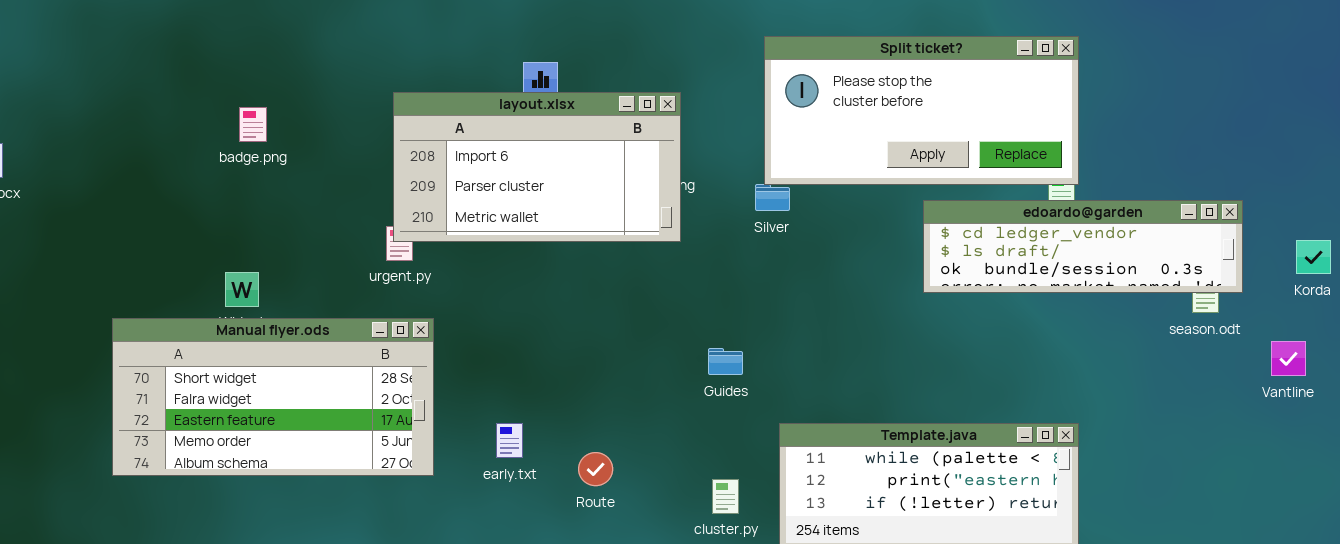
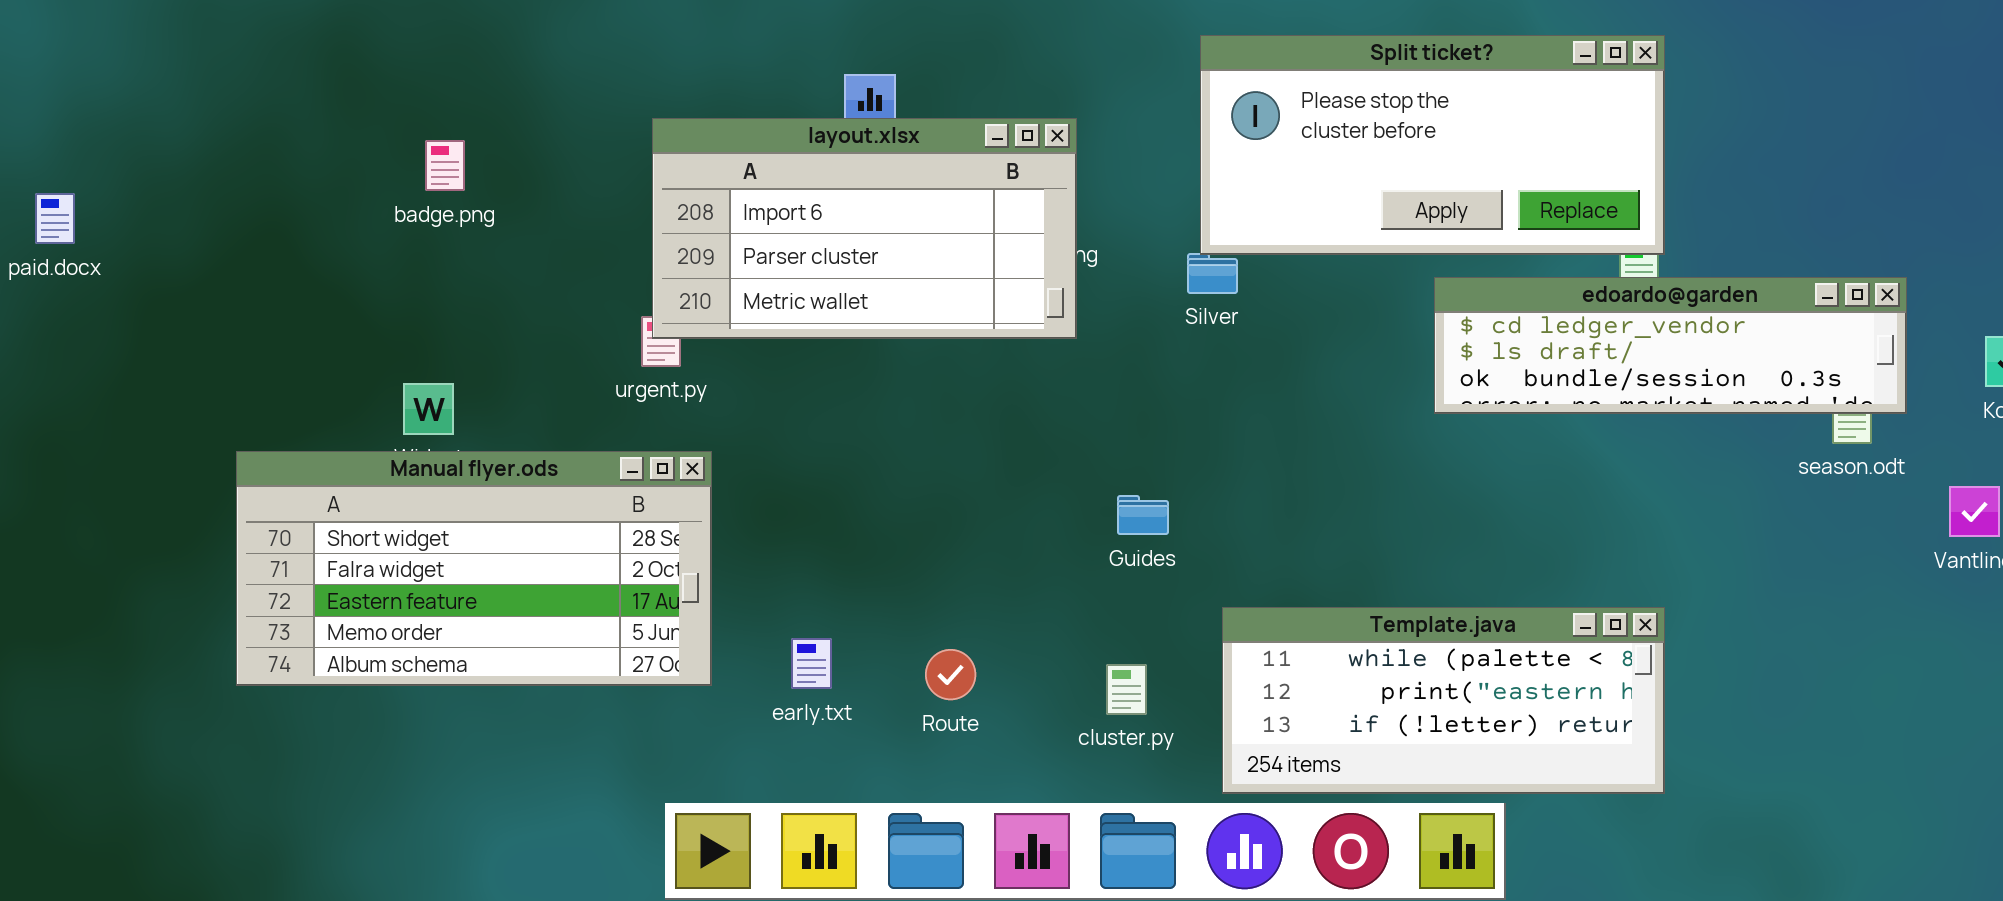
early.txt: [496,423,523,458] -> [791,638,832,689], moved
cluster.py: [712,479,739,514] -> [1106,664,1147,715], moved

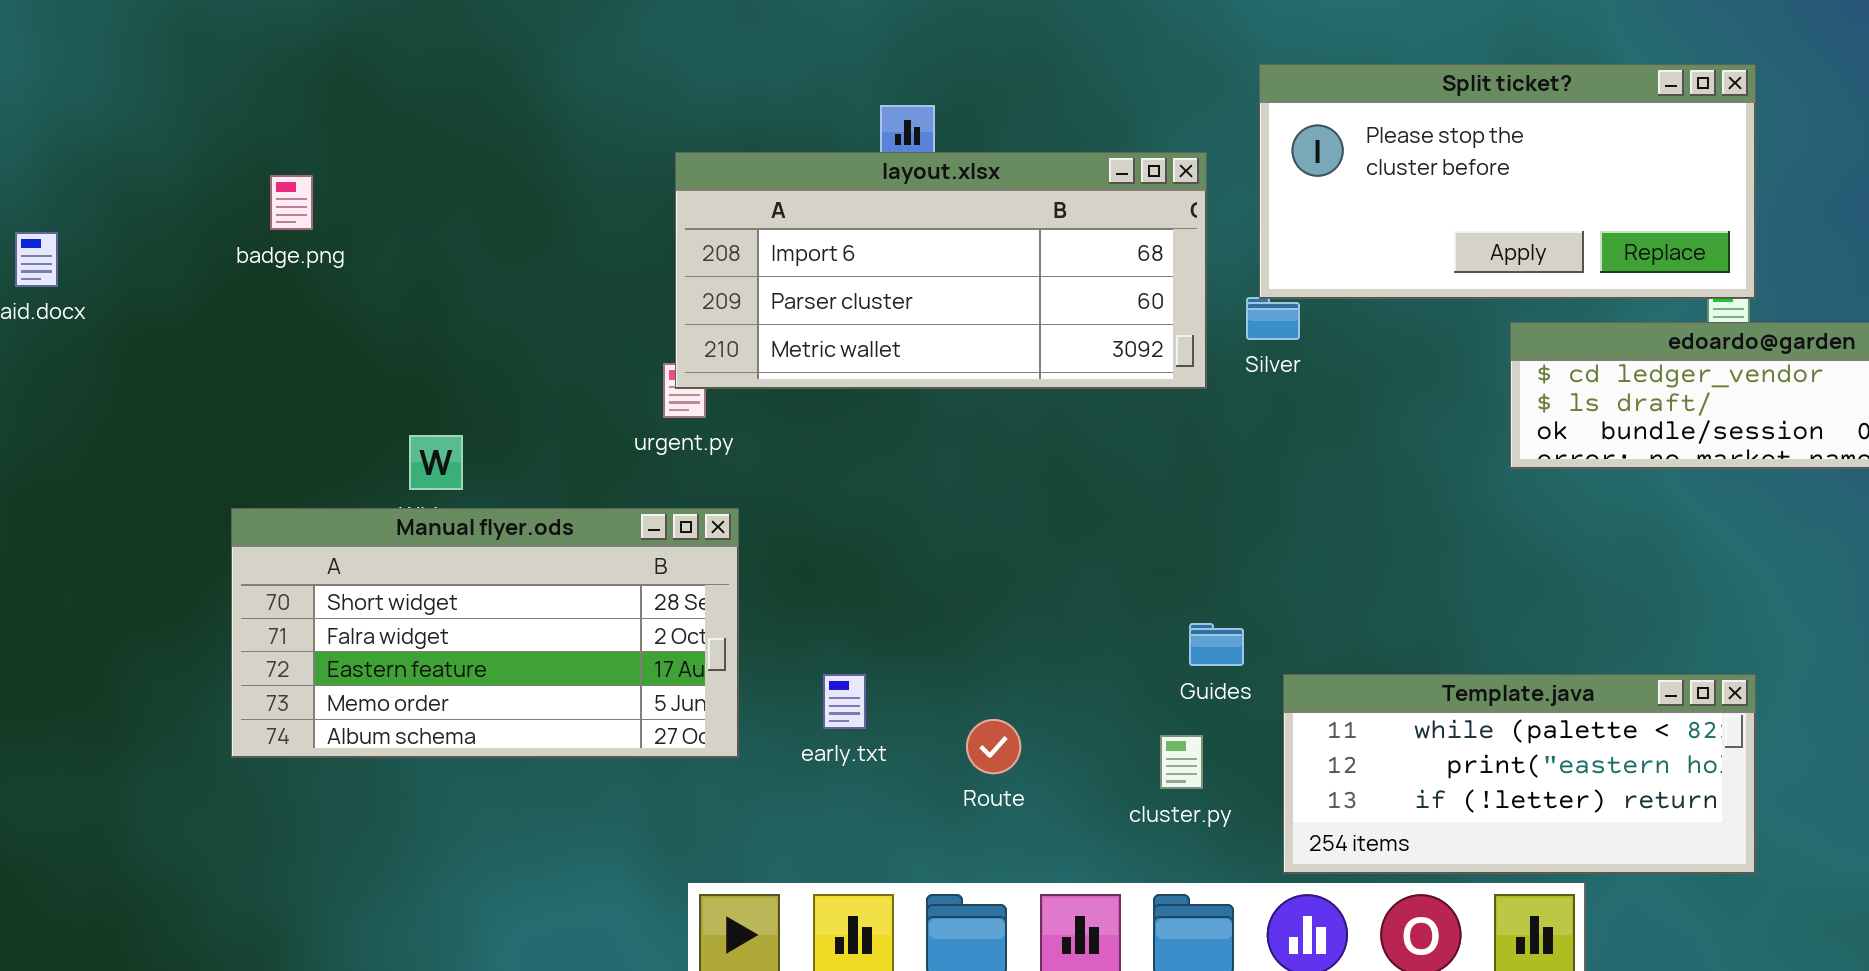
layout.xlsx: [652,118,1077,339] -> [675,152,1207,389], resized
badge.png: [425,140,465,191] -> [270,175,313,230], moved
Guides: [1117,495,1169,535] -> [1189,623,1244,666], moved
early.txt: [791,638,832,689] -> [823,674,866,729], moved

